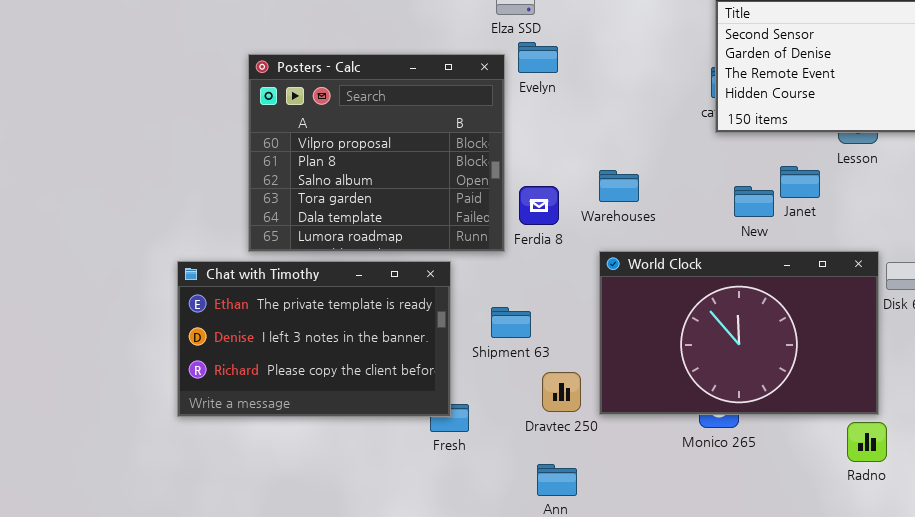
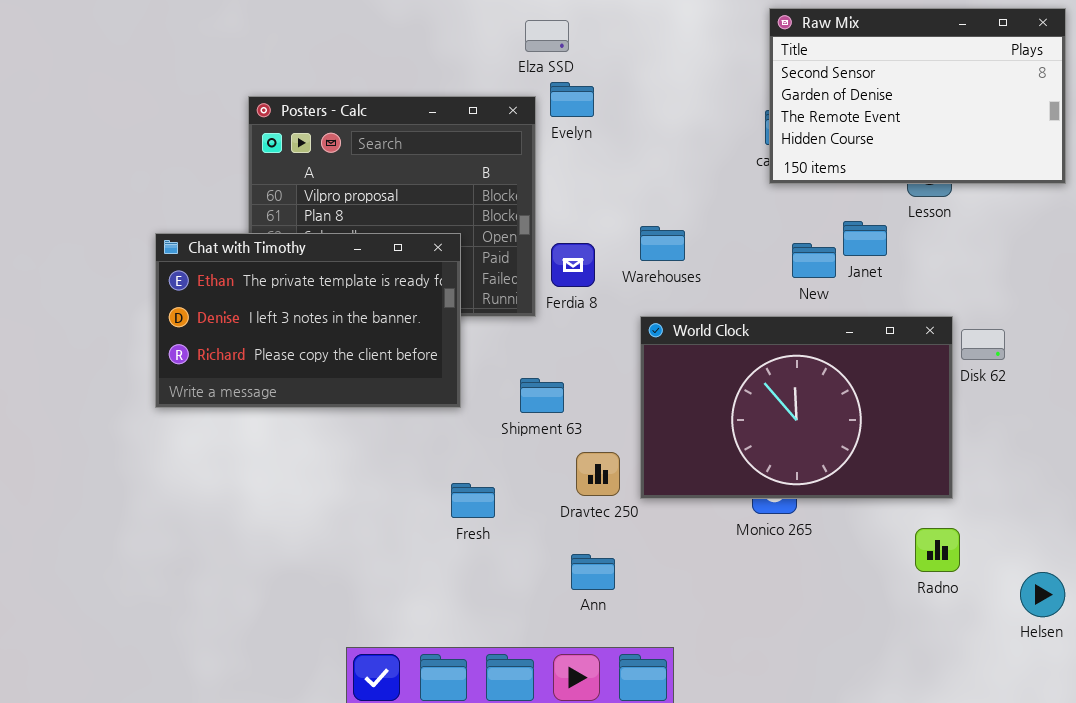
Chat with Timothy: [177,261,451,417] -> [155,233,461,408], moved
Radno: [847,422,887,462] -> [915,528,960,572], moved

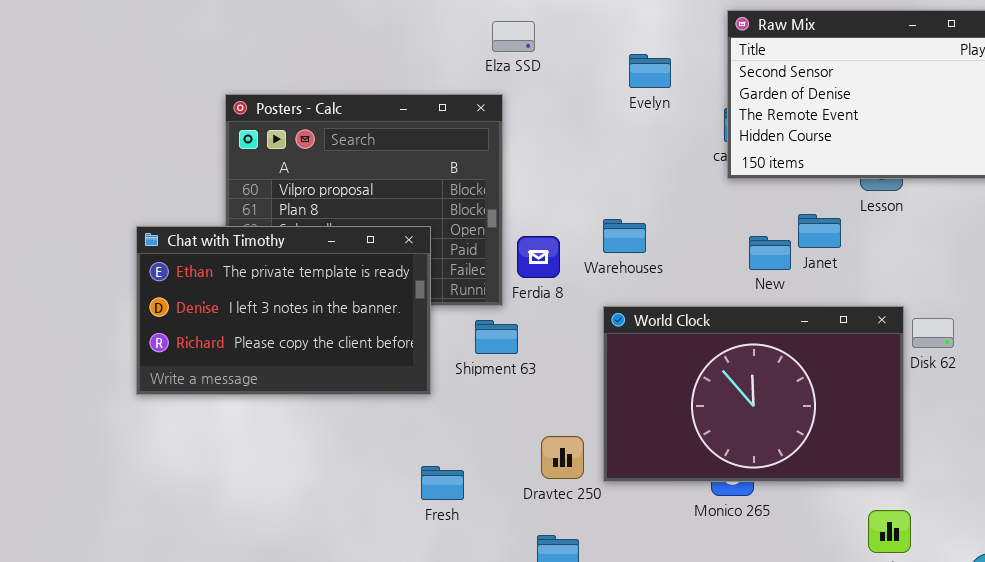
Evelyn: [550,82,594,117] -> [629,54,671,88], moved
Shipment 63: [520,378,564,413] -> [475,320,518,354], moved

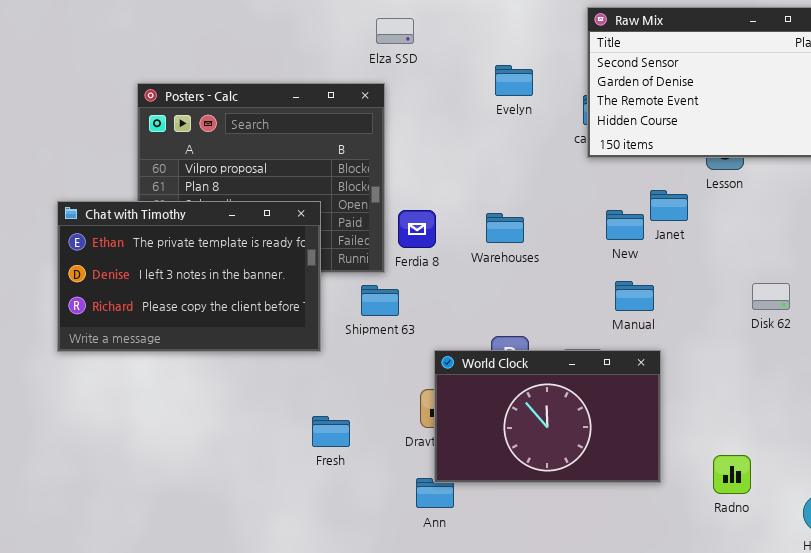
Evelyn: [629,54,671,88] -> [495,65,533,96], moved
Warehouses: [603,219,646,253] -> [486,213,524,243], moved
World Clock: [603,306,904,482] -> [434,350,661,483], moved, resized

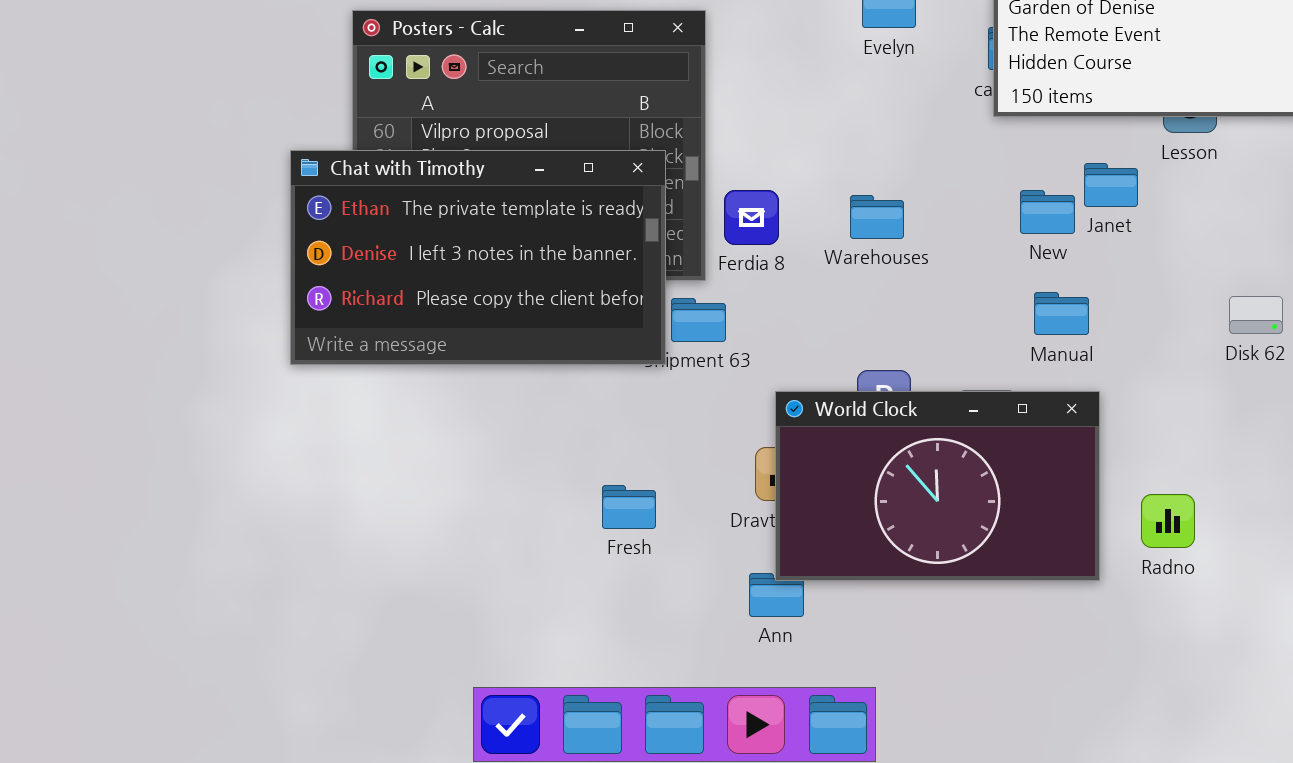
Chat with Timothy: [57,201,321,352] -> [290,150,666,365], moved
Radno: [713,455,751,494] -> [1141,494,1195,548], moved

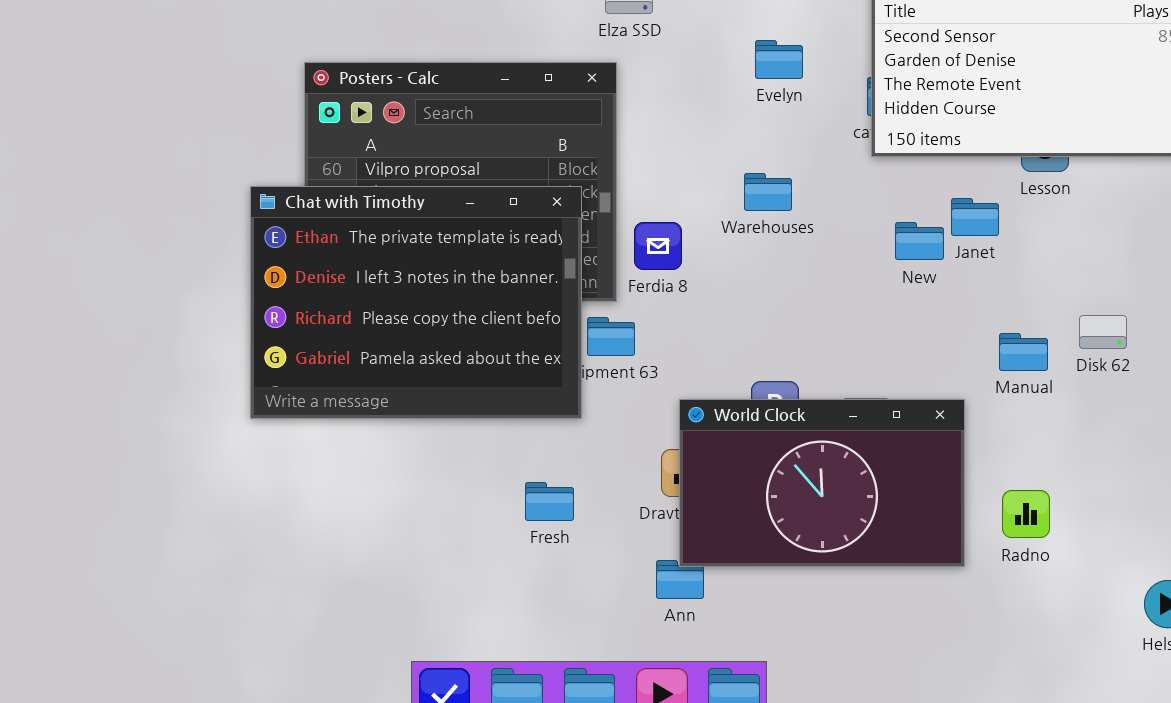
Chat with Timothy: [290,150,666,365] -> [250,186,582,419], resized
Warehouses: [850,195,904,239] -> [744,173,792,211], moved
Manual: [1034,292,1089,335] -> [999,333,1048,371], moved

